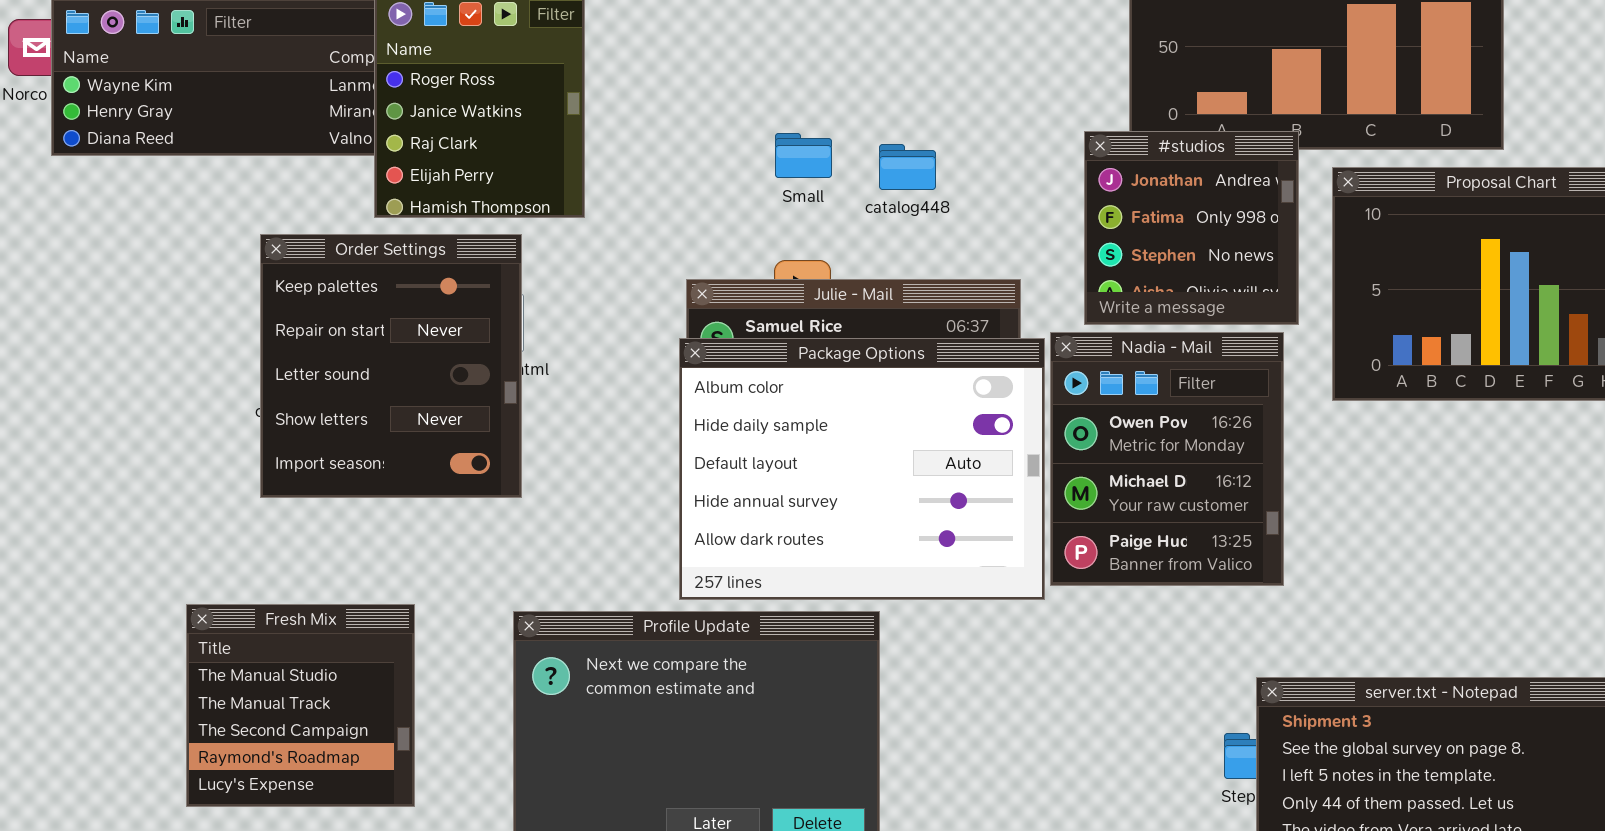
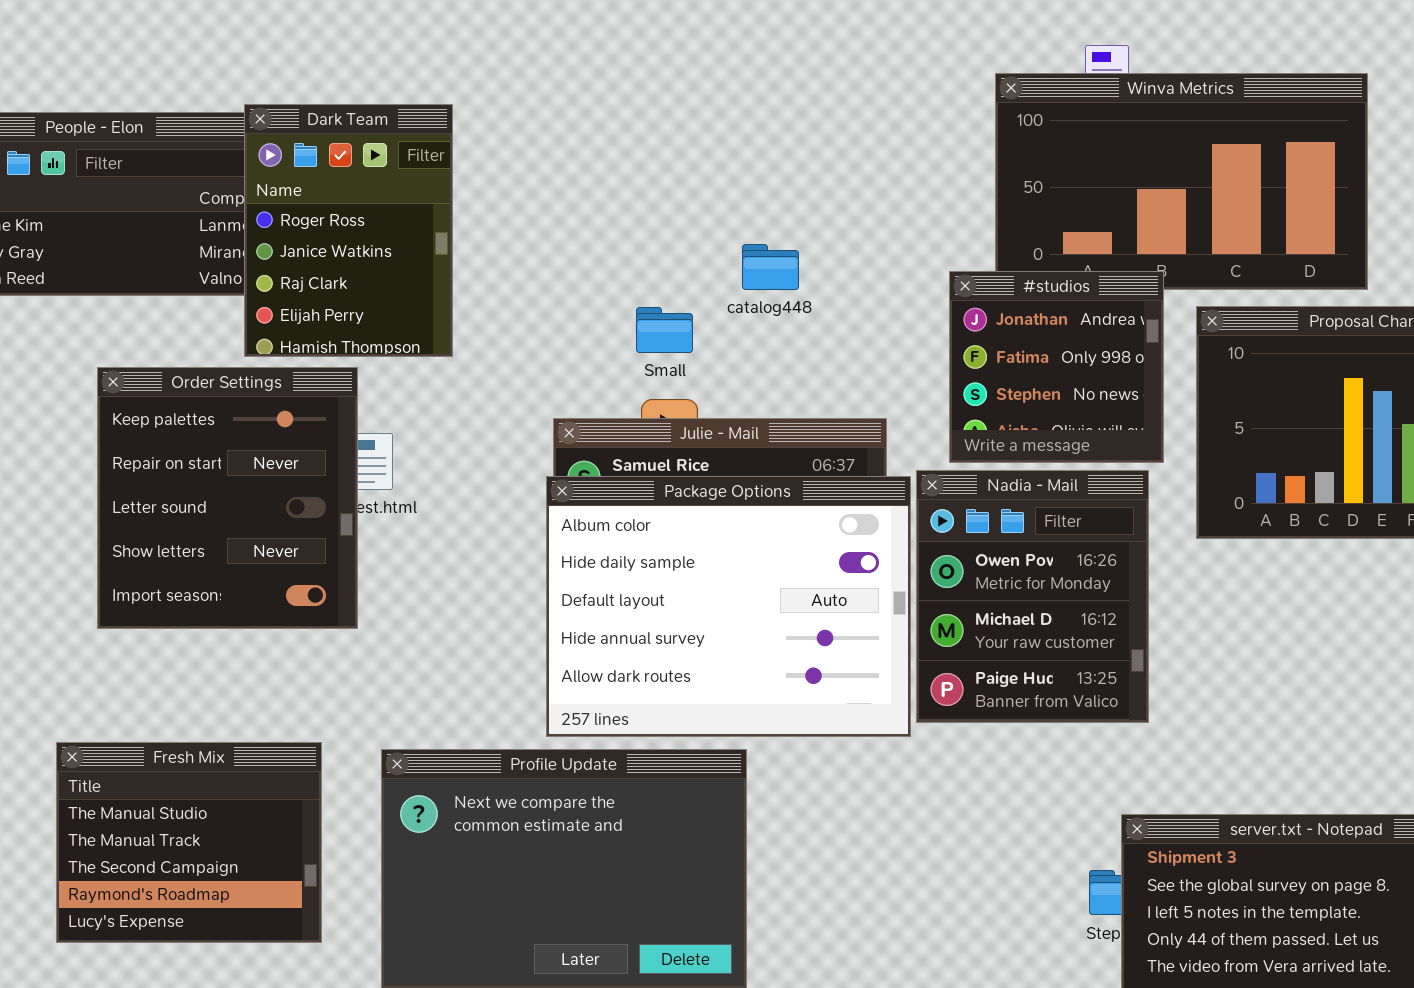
Small: [775,133,832,178] -> [636,307,693,353], moved
catalog448: [879,144,936,190] -> [742,244,799,290], moved
Order Settings: [260,234,522,498] -> [97,367,358,629], moved
Fresh Mix: [186,604,415,807] -> [56,742,322,943], resized

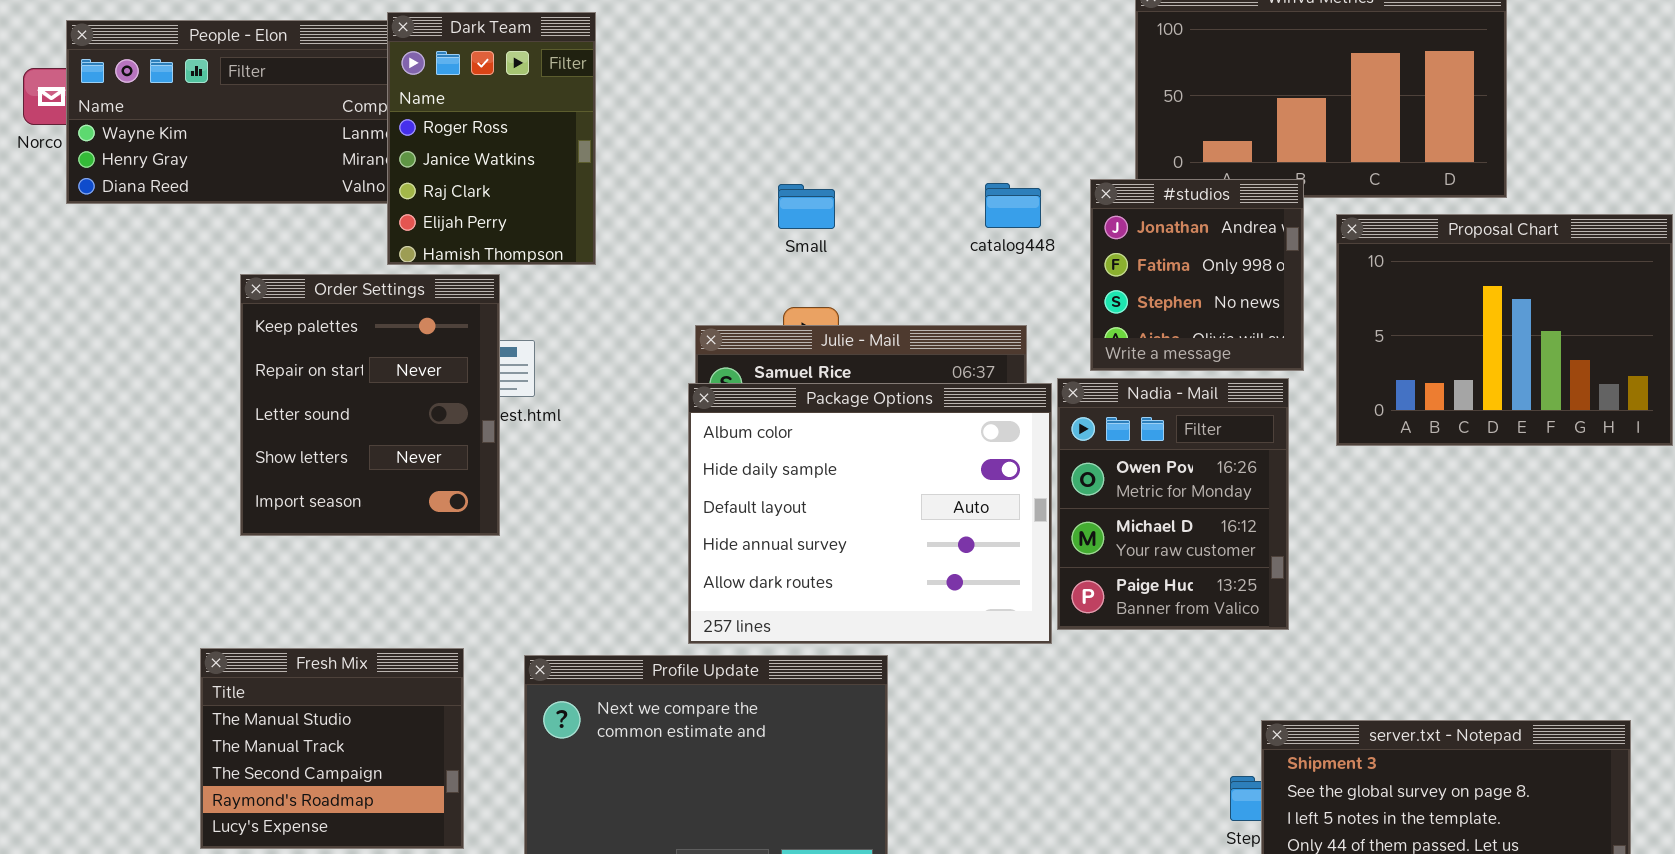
catalog448: [742,244,799,290] -> [985,183,1041,228], moved
Small: [636,307,693,353] -> [778,184,835,229], moved

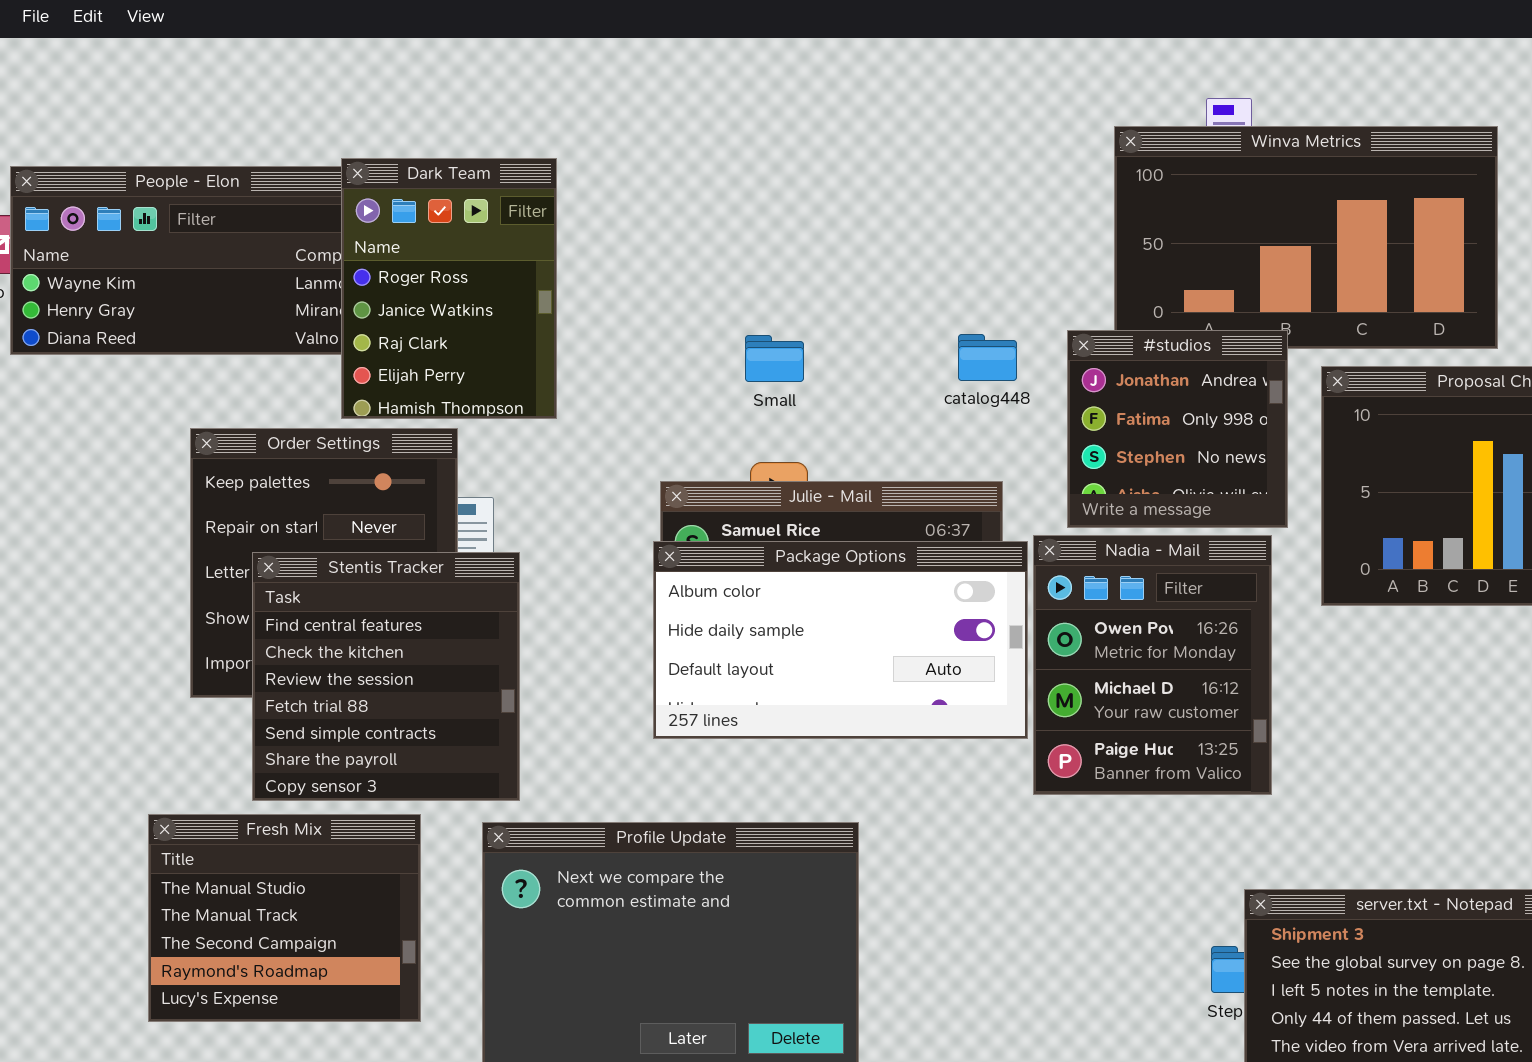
Package Options: [688,383,1052,644] -> [653,541,1028,739], resized
Stentis Tracker: none -> [252,552,520,801], opened

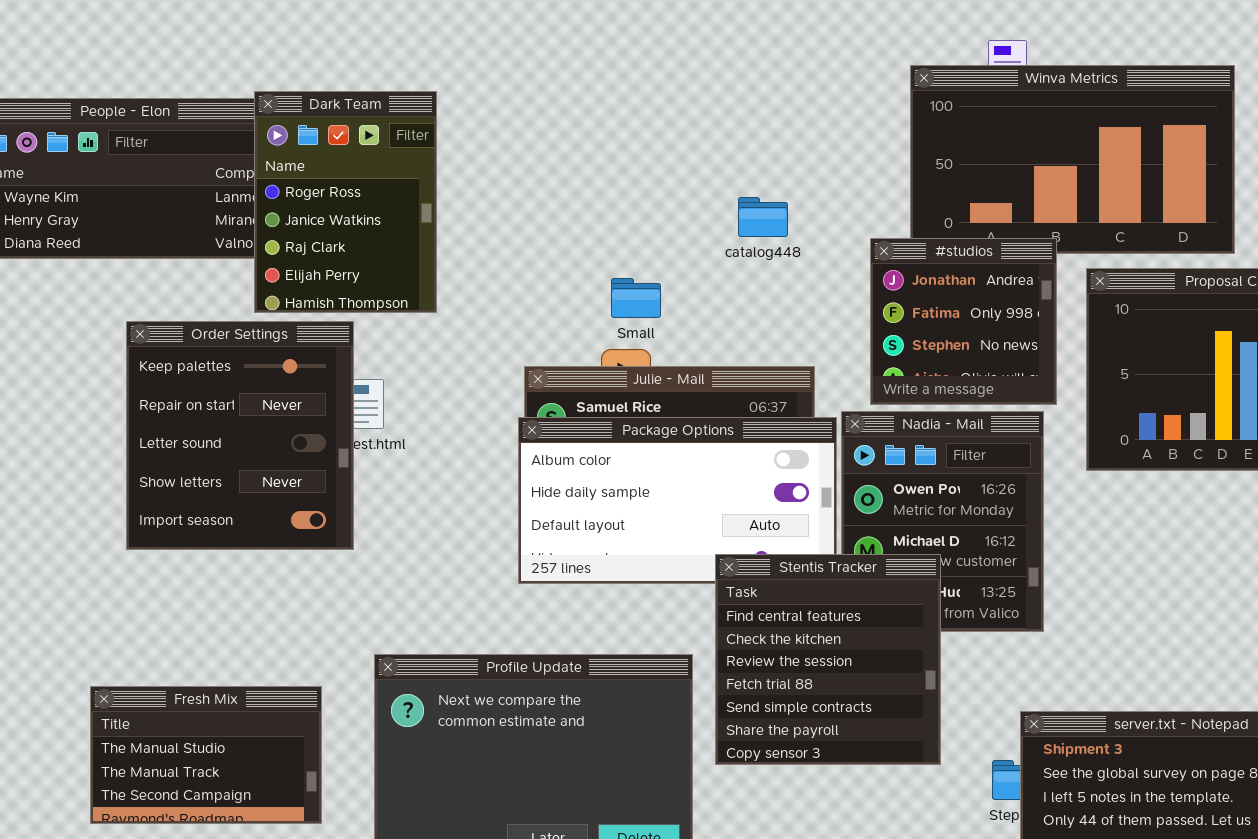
catalog448: [958,334,1017,381] -> [738,197,788,237], moved
Small: [745,335,804,382] -> [611,278,661,318], moved
Stentis Tracker: [252,552,520,801] -> [715,554,941,765], moved
Fresh Mix: [148,814,421,1022] -> [90,686,322,824], resized

